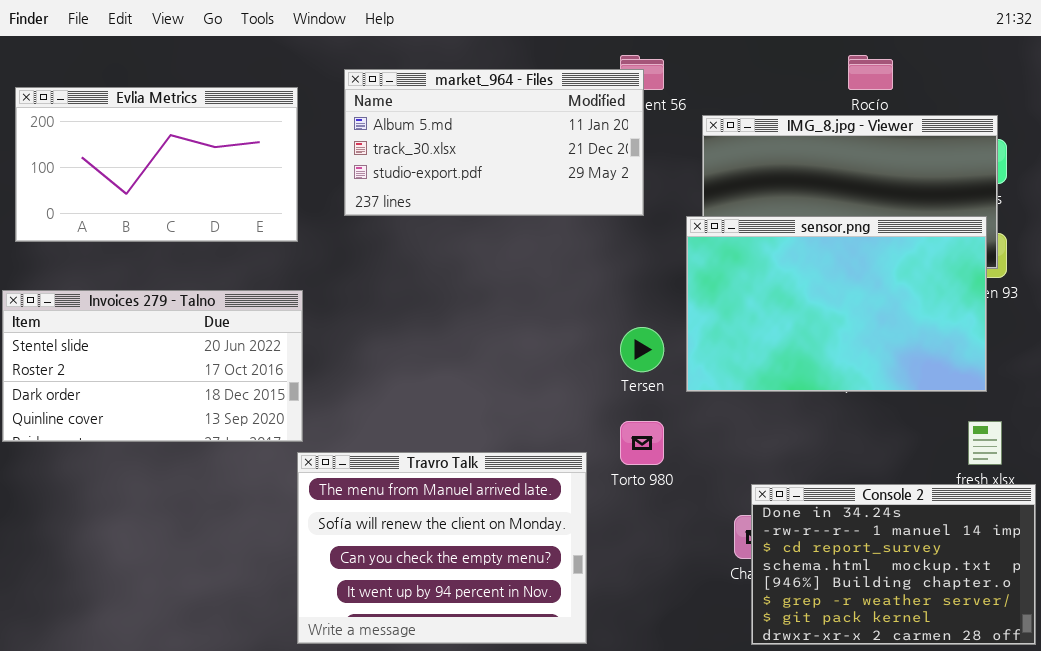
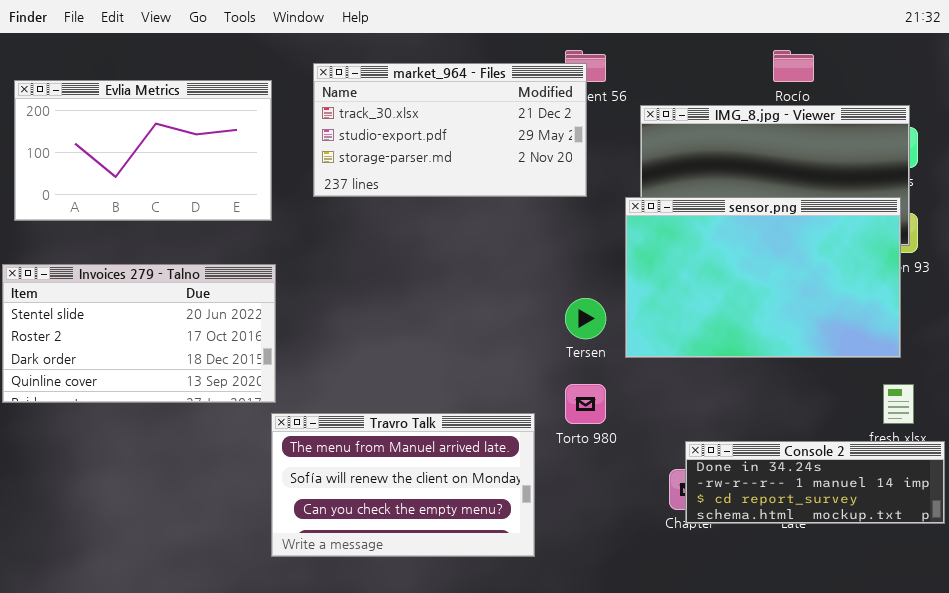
market_964 - Files: [344,69,644,216] -> [313,63,587,197], scrolled down 1 row
Travro Talk: [297,452,587,644] -> [271,413,535,557], resized
Console 2: [751,484,1036,645] -> [685,441,945,524], resized

